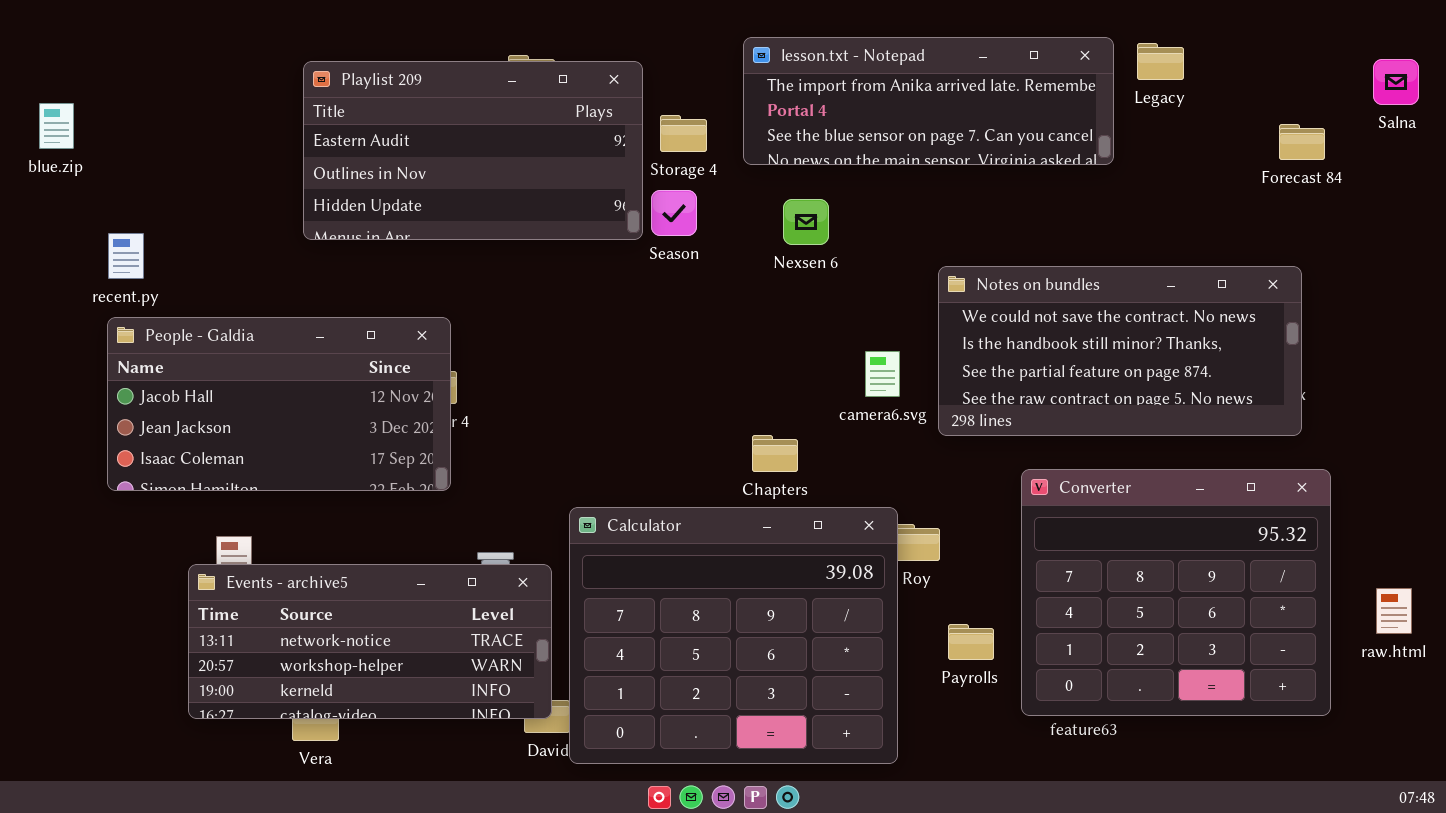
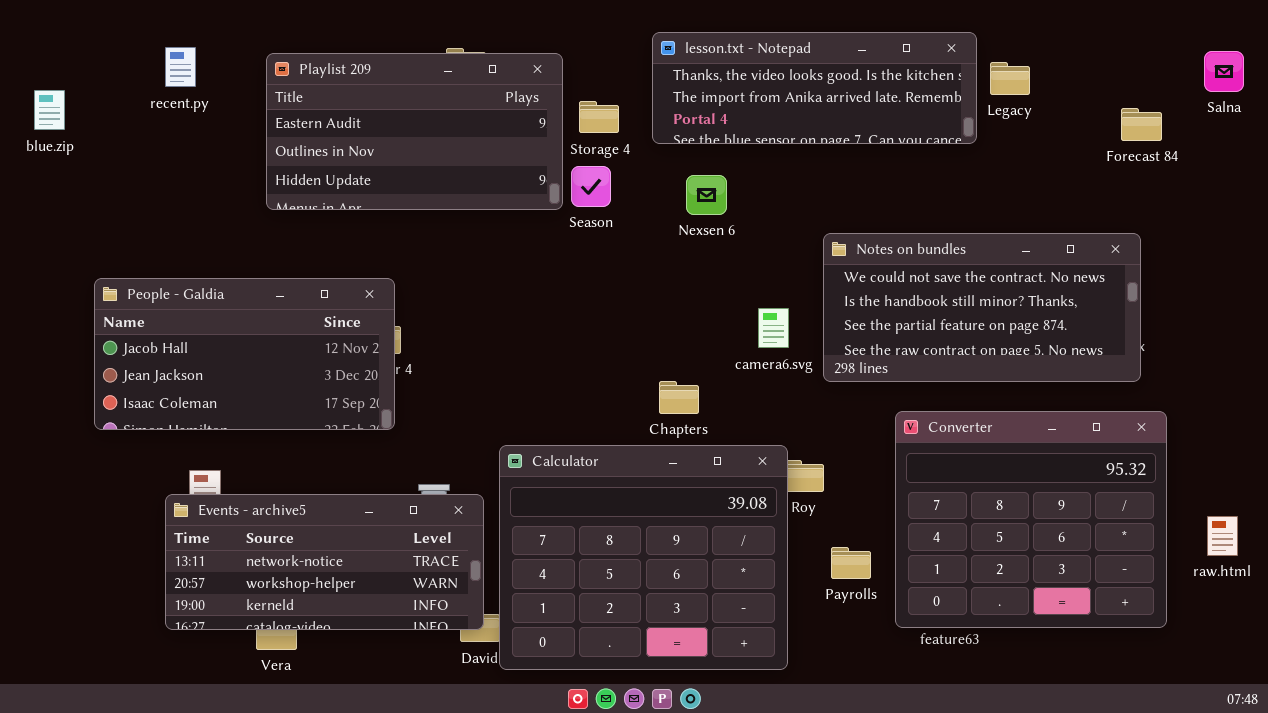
lesson.txt - Notepad: [743,37,1114,165] -> [652,32,977,144], scrolled up 1 row
Legacy: [1137,43,1184,80] -> [990,62,1030,95], moved
recent.py: [108,233,144,279] -> [165,47,196,87], moved

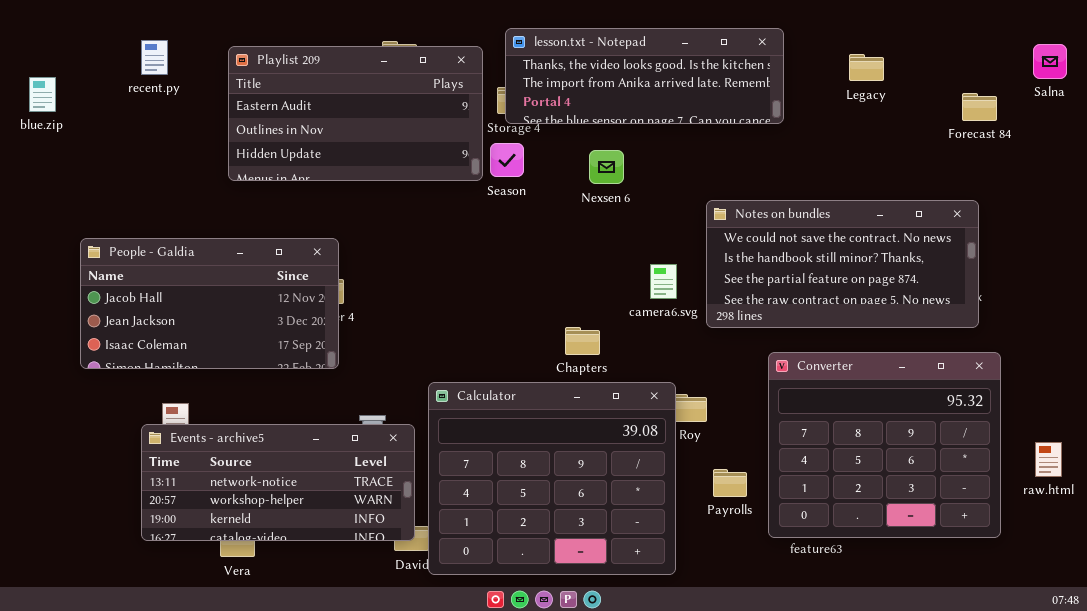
lesson.txt - Notepad: [652,32,977,144] -> [505,28,784,124], moved

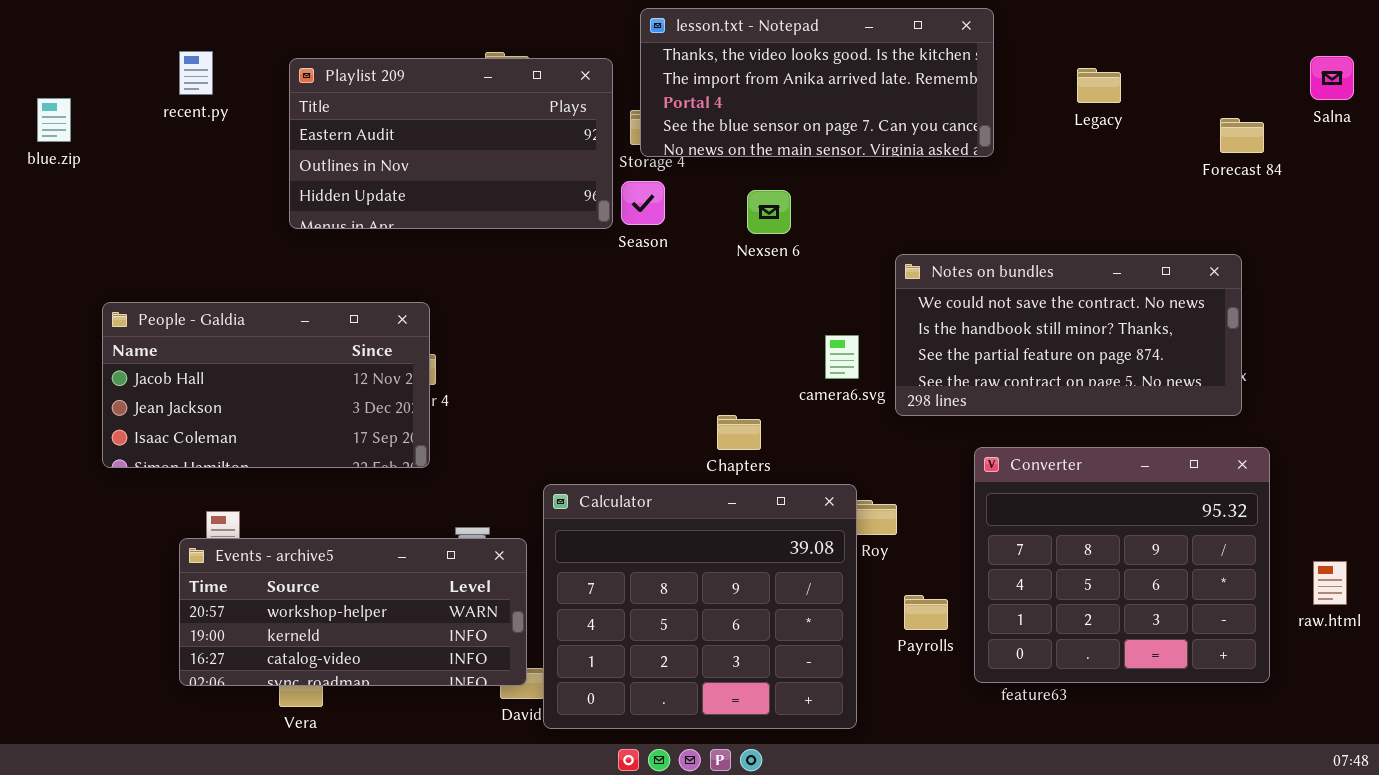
lesson.txt - Notepad: [505,28,784,124] -> [640,8,994,157], resized
Events - archive5: [141,424,415,541] -> [179,538,527,686], scrolled down 1 row

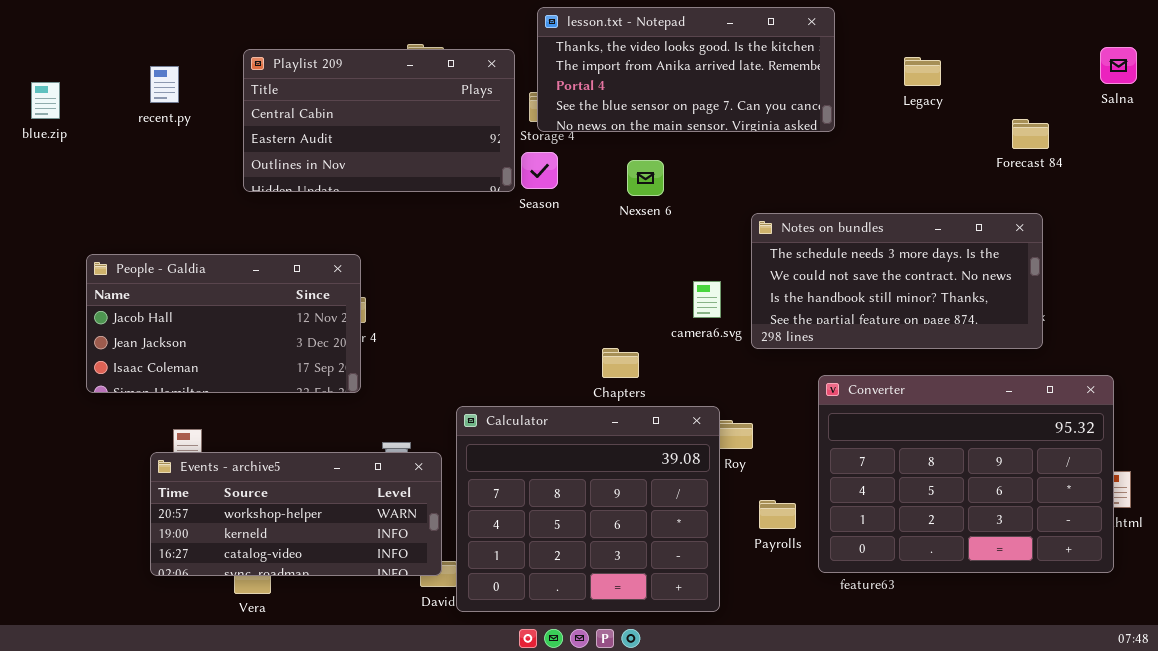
recent.py: [179,51,213,95] -> [150,66,179,103], moved
Playlist 209: [289,58,613,229] -> [243,49,515,192], scrolled up 1 row
Forecast 84: [1220,118,1264,153] -> [1012,119,1049,149], moved
Notes on bundles: [895,254,1242,416] -> [751,213,1043,349], scrolled up 1 row
Converter: [974,447,1270,683] -> [818,375,1114,573], resized

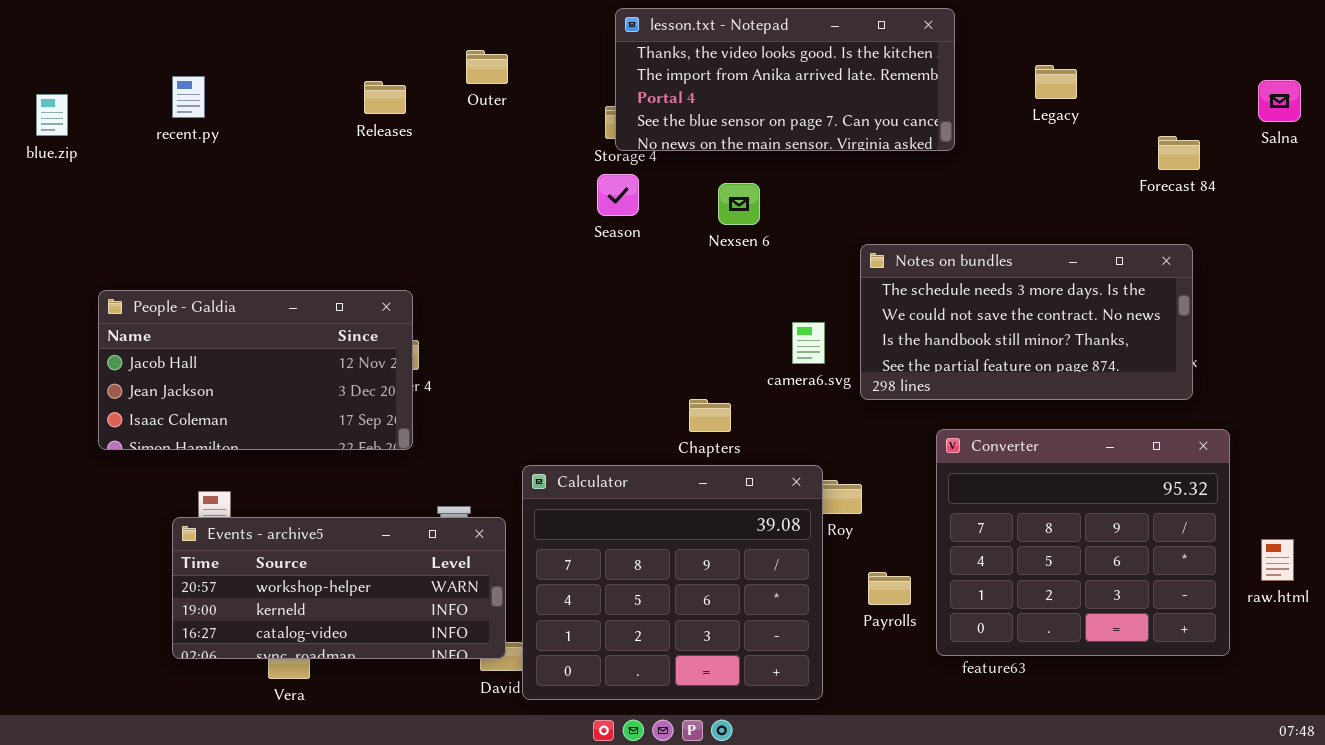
Salna: [1100,47,1137,84] -> [1258,80,1301,122], moved
Playlist 209: [243,49,515,192] -> none, closed
Converter: [818,375,1114,573] -> [936,429,1230,656], resized

